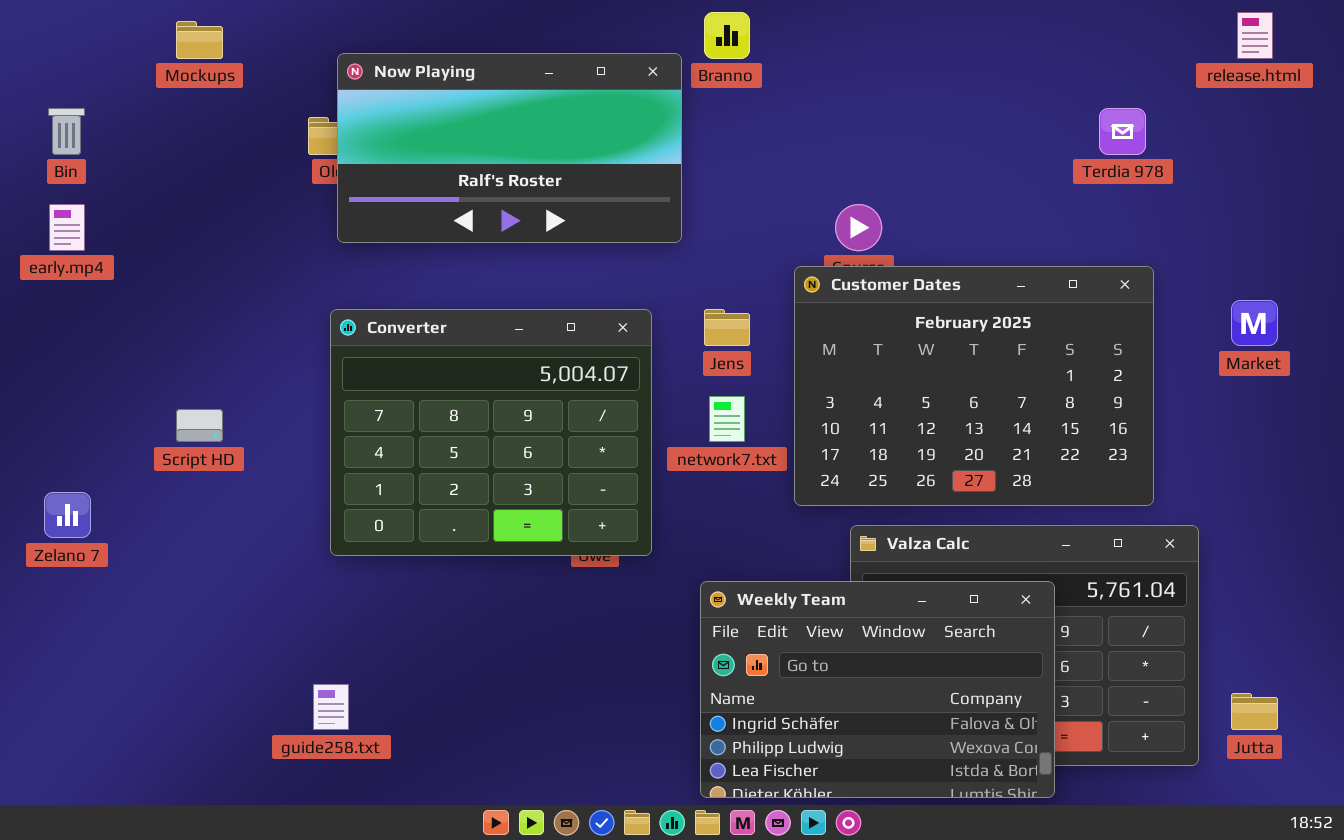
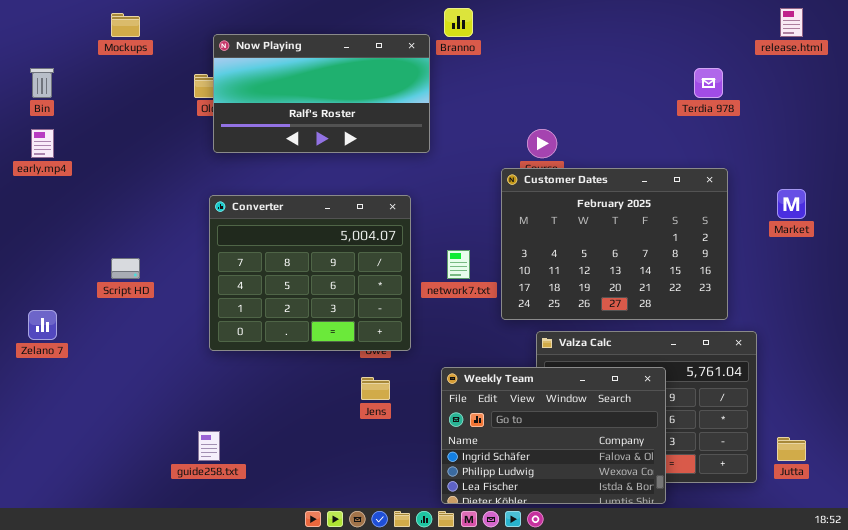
Jens: [704,309,750,346] -> [361,377,390,400], moved

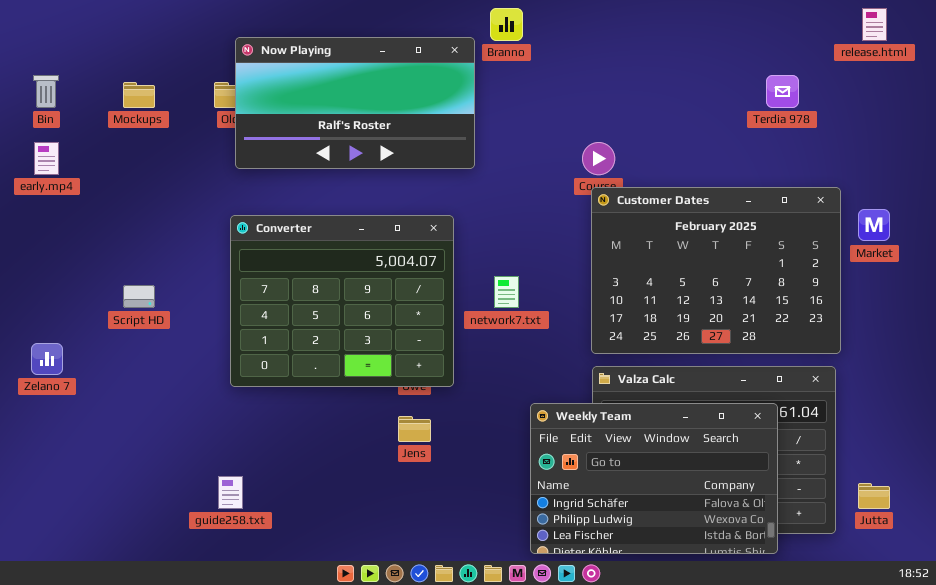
Mockups: [111,13,140,37] -> [123,82,155,108], moved
Customer Dates: [501,168,728,320] -> [591,187,841,354], moved
Weekly Team: [441,367,666,504] -> [530,403,778,554], moved

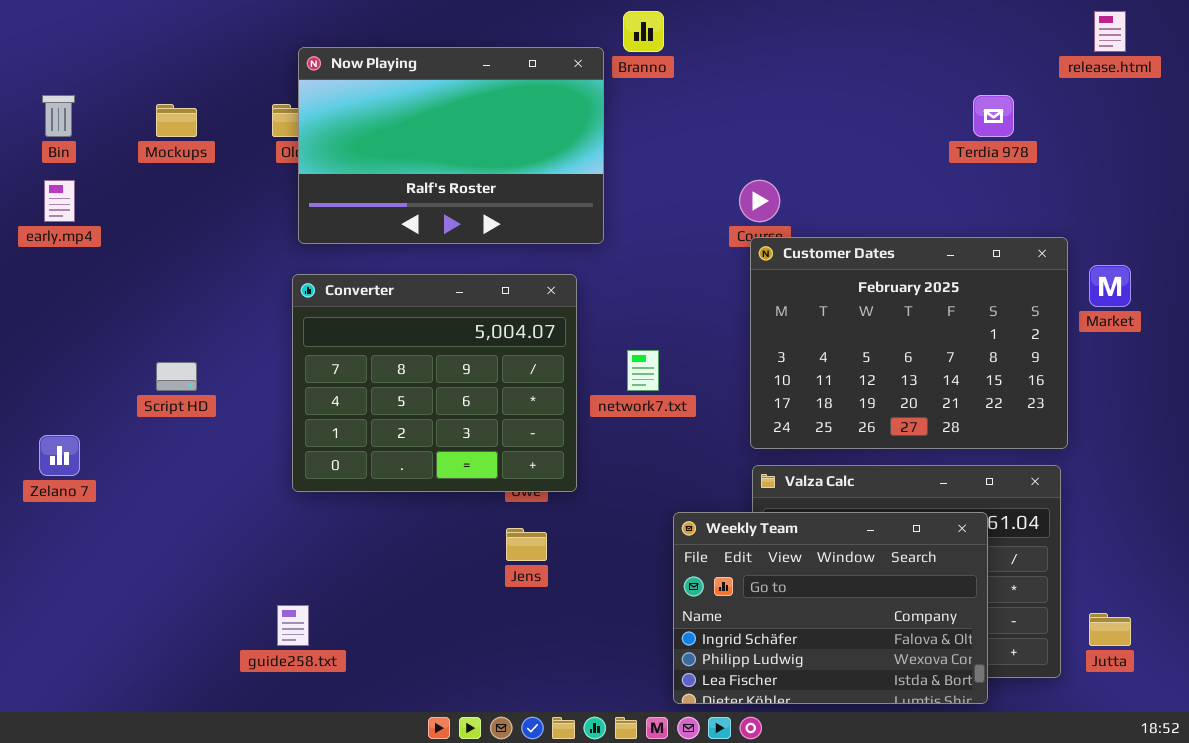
Now Playing: [235,37,475,169] -> [298,47,604,244], resized

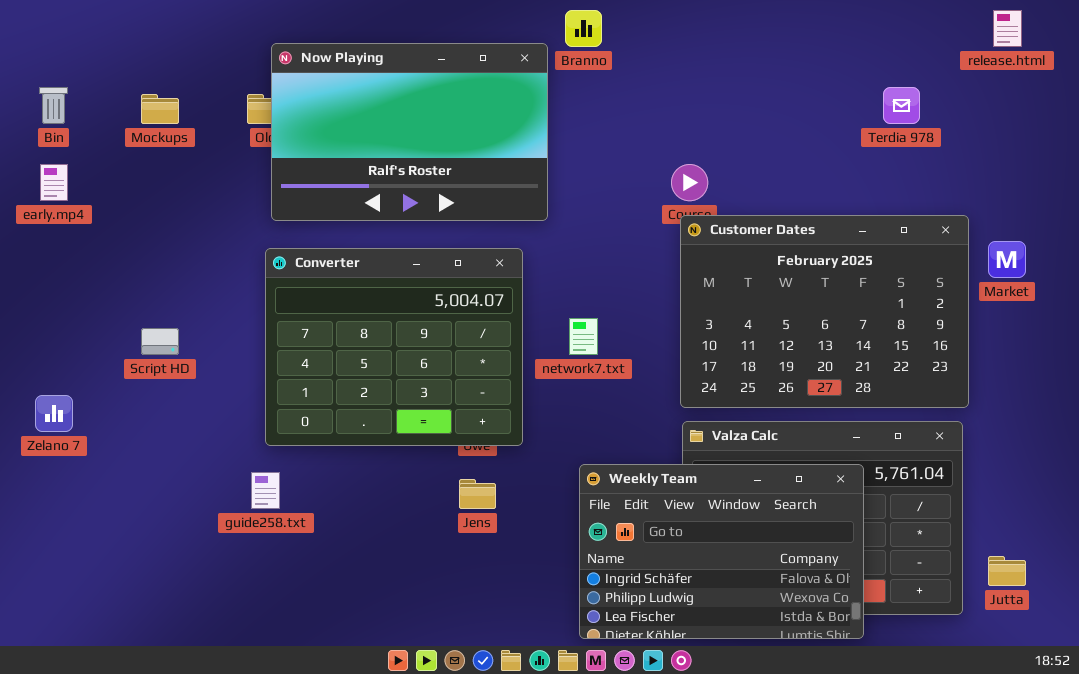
Weekly Team: [673,512,988,704] -> [579,464,864,639], moved
guide258.txt: [277,605,309,646] -> [251,472,280,509], moved

